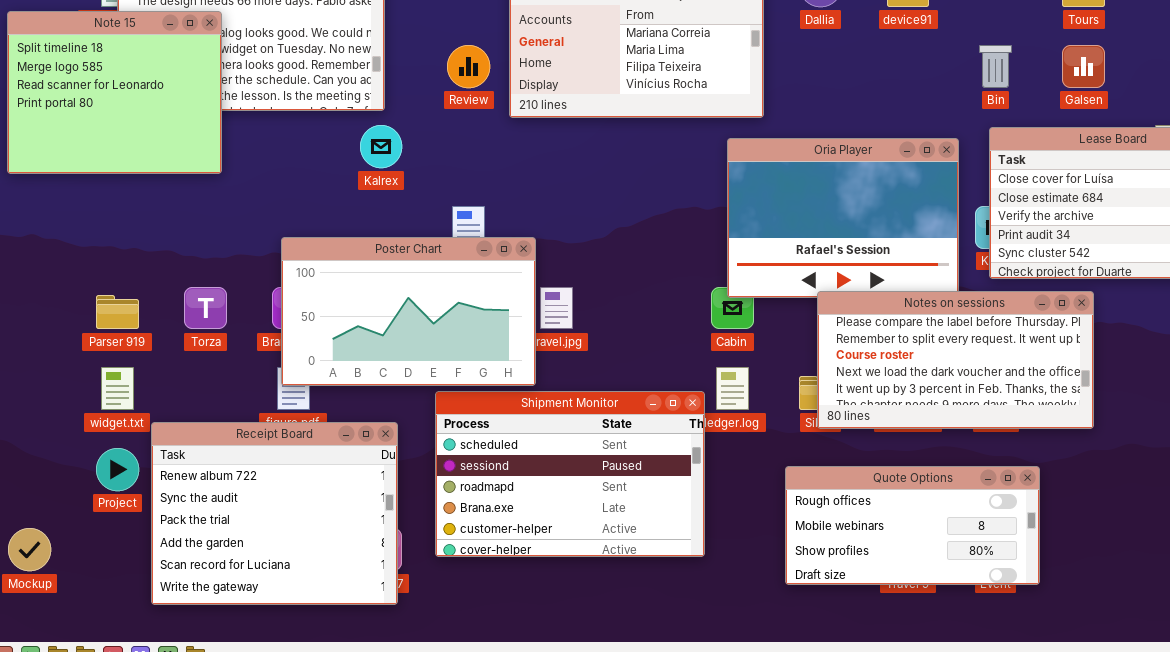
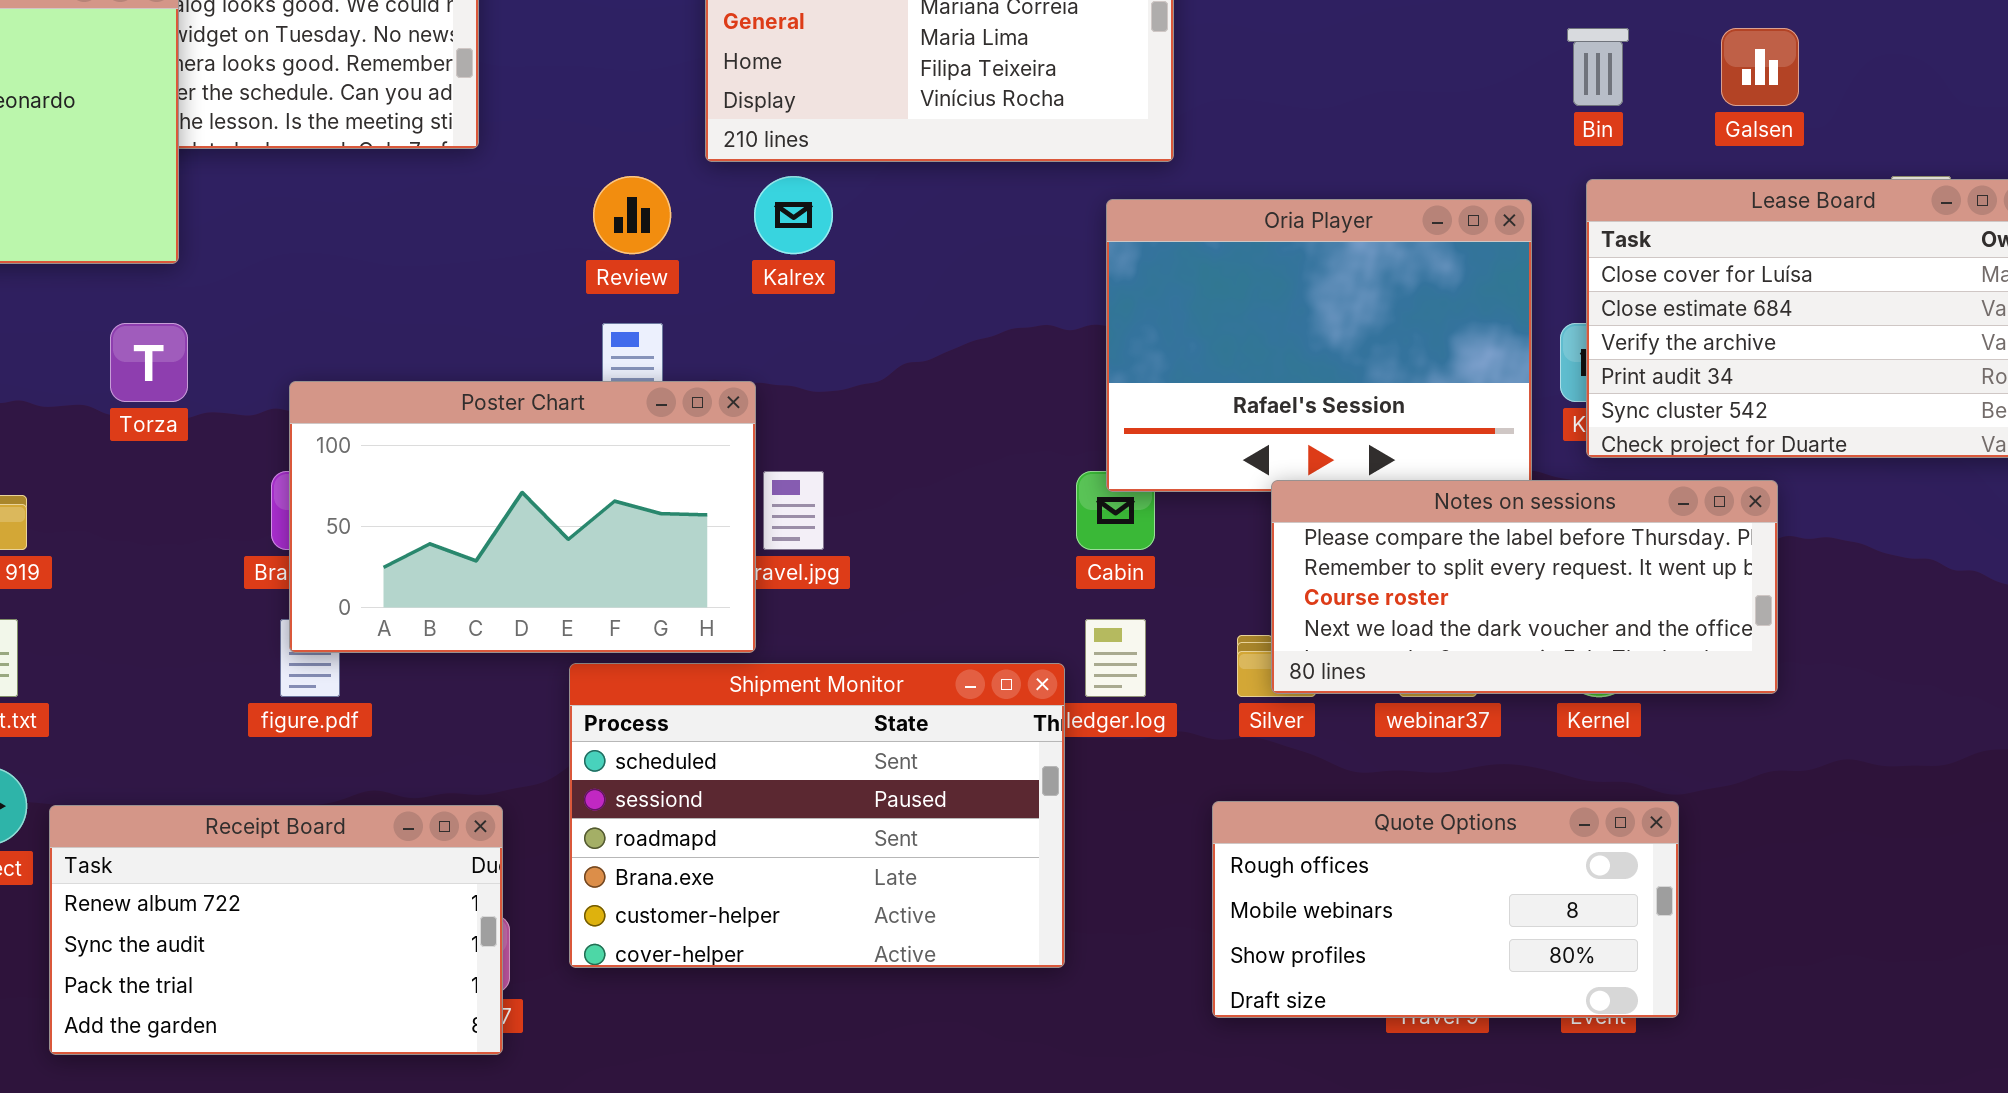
Review: [447,45,490,88] -> [593,176,671,254], moved
Kalrex: [360,125,402,168] -> [754,176,833,254], moved
Torza: [184,287,227,329] -> [110,323,188,402], moved
Notes on sessions: [817,291,1094,429] -> [1271,480,1778,694], resized
Receipt Board: [151,422,398,605] -> [49,805,503,1055], resized

